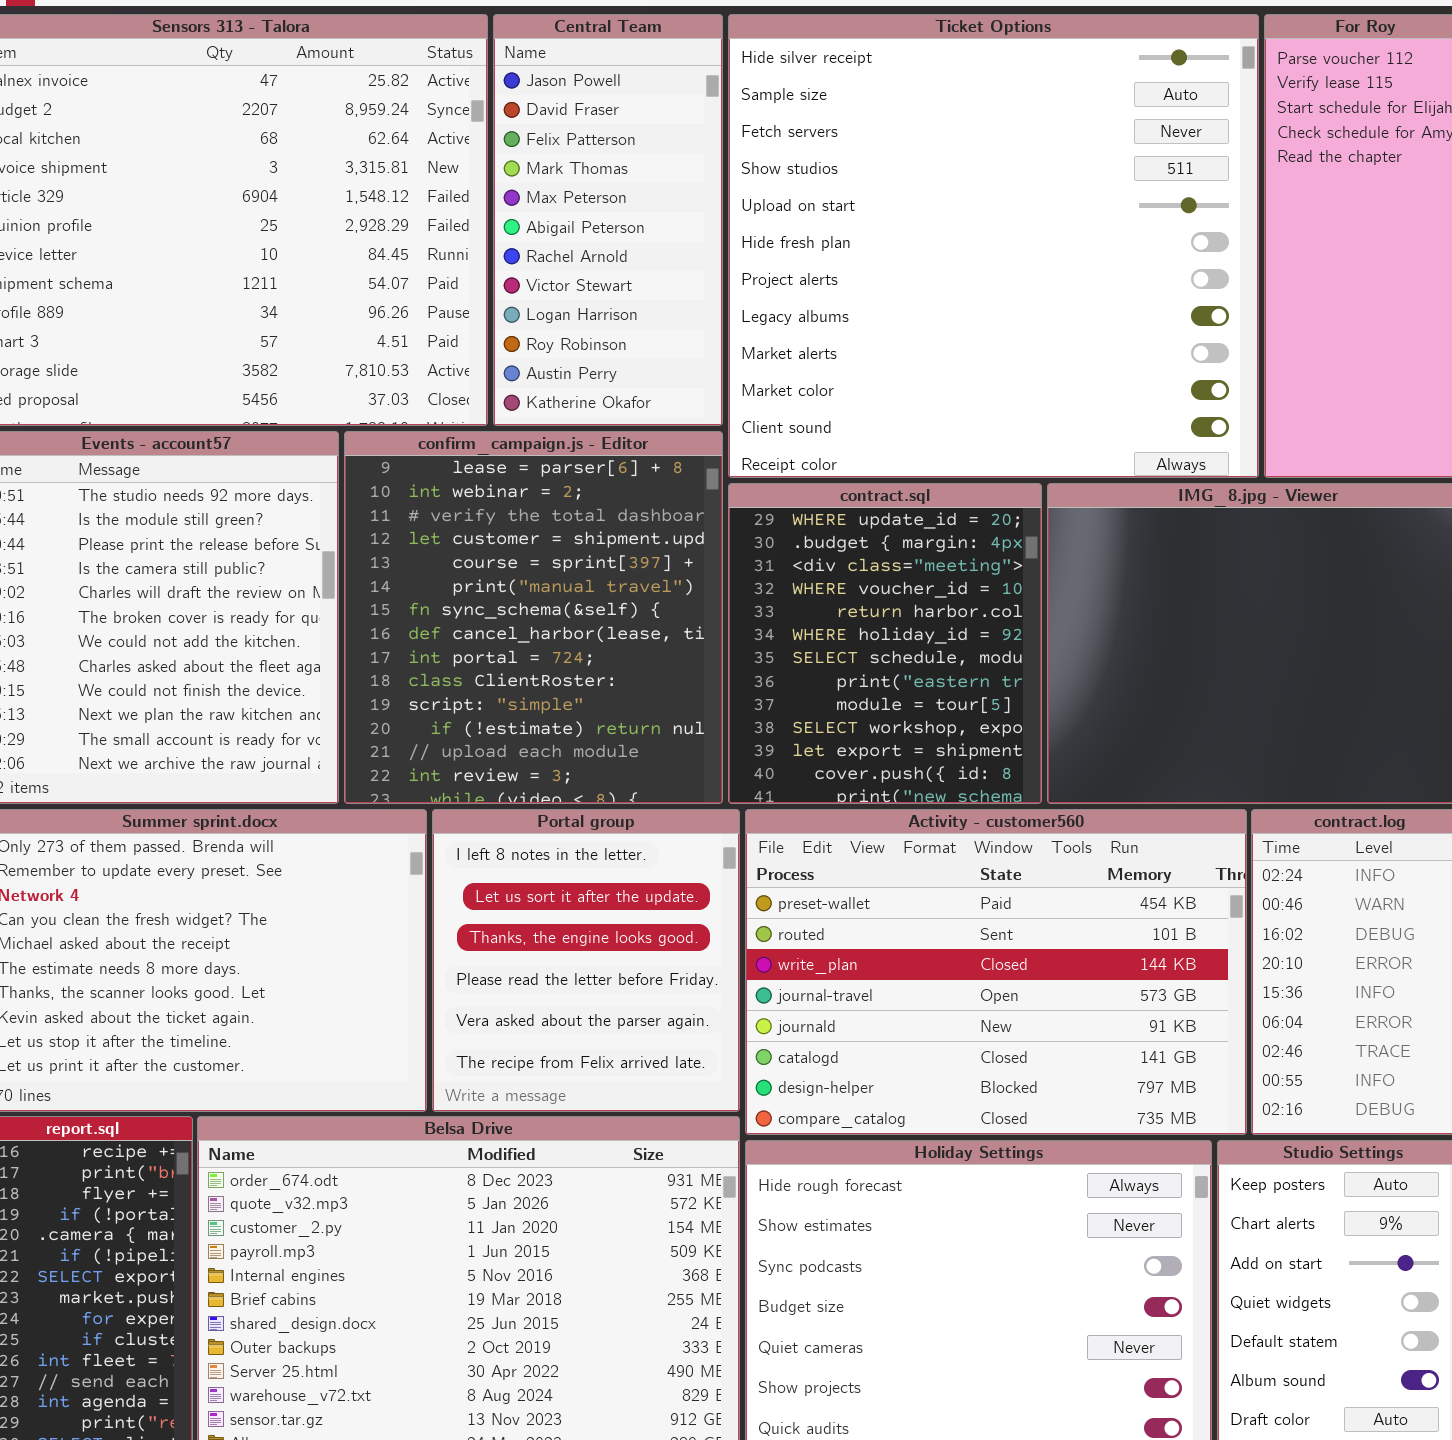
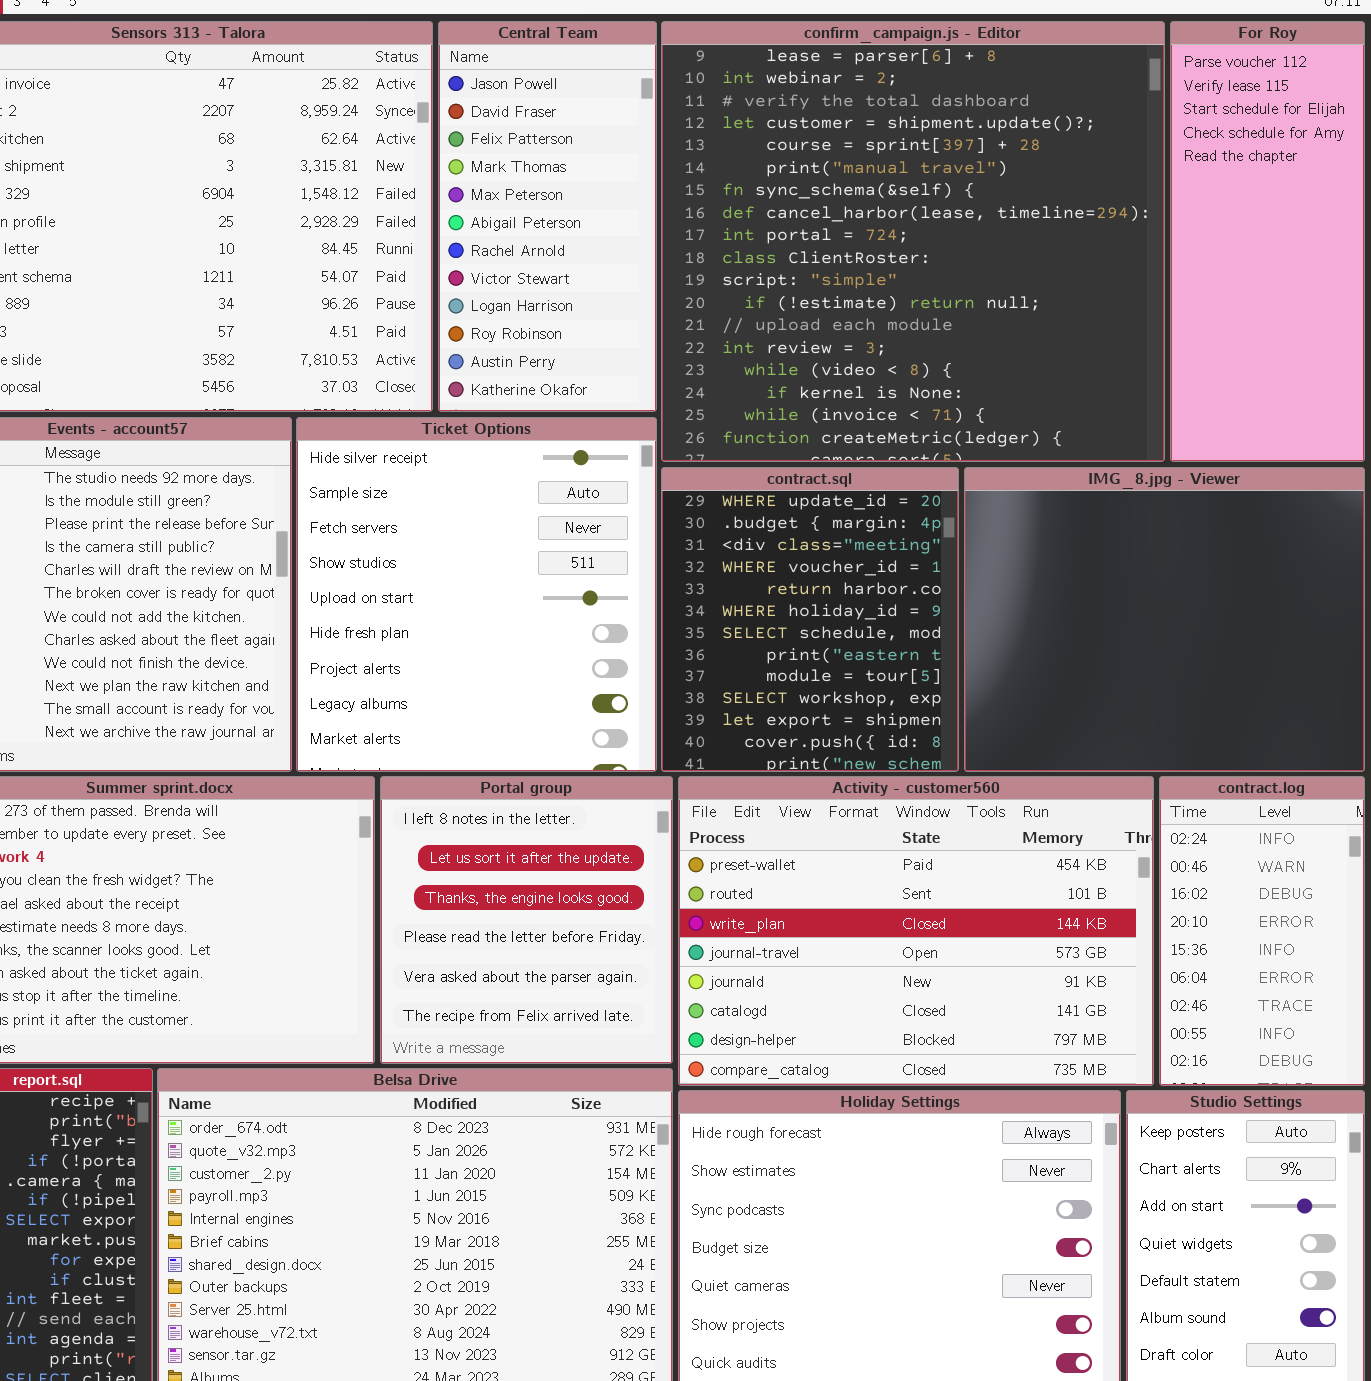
Ticket Options: [728,14,1259,478] -> [296,417,657,772], moved, resized
confirm_campaign.js - Editor: [344,431,723,804] -> [661,21,1165,462], moved, resized

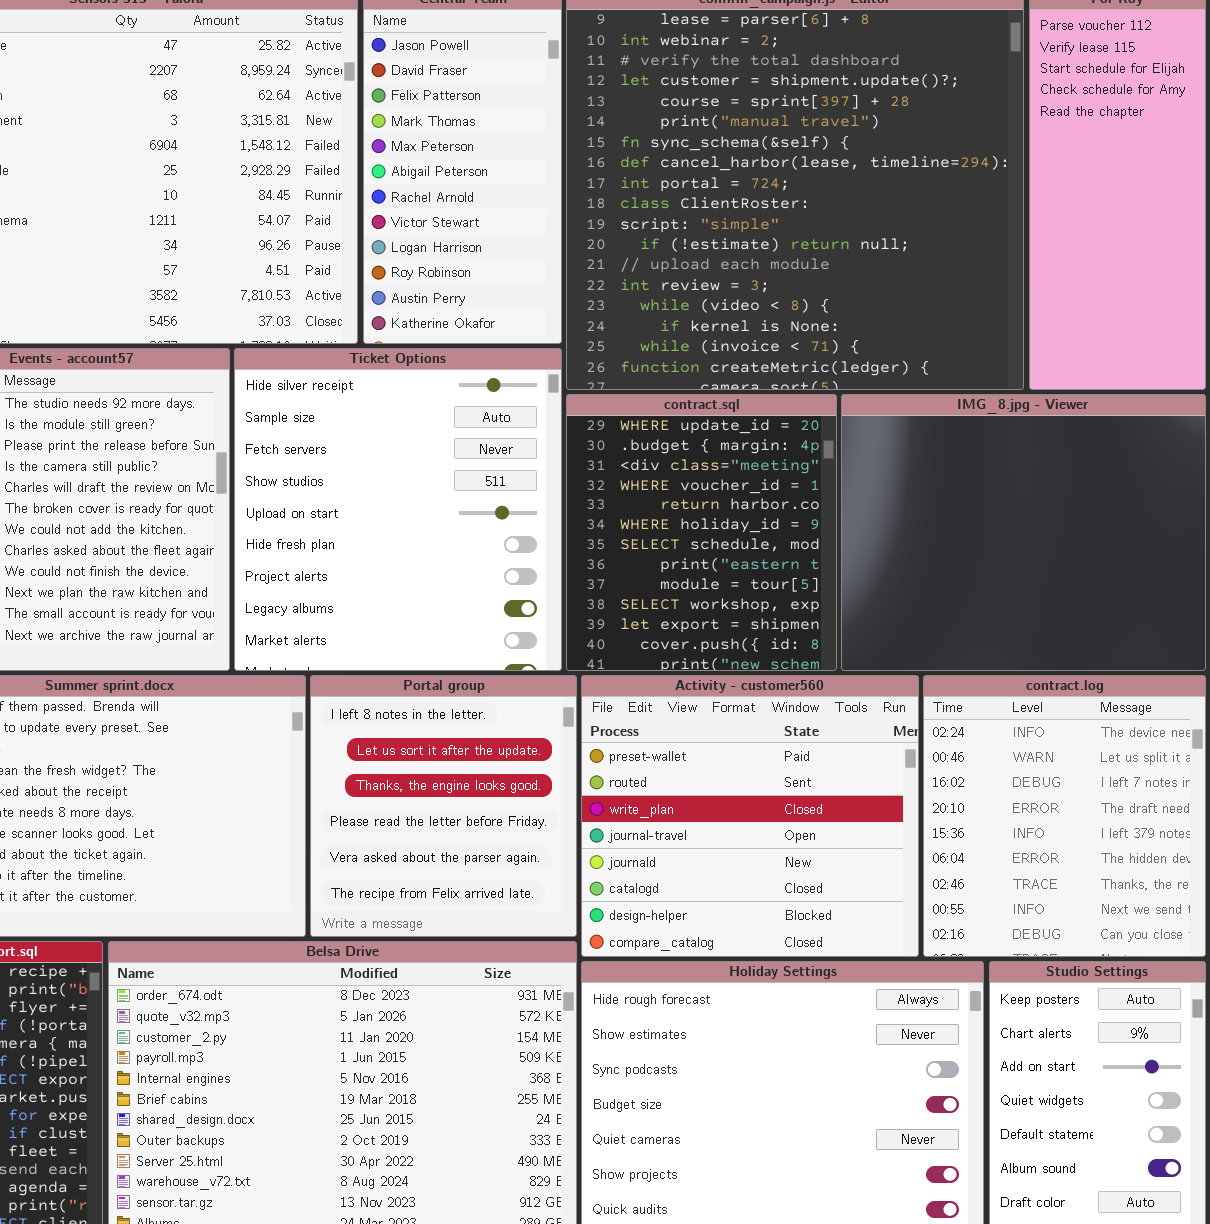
Activity - customer560: [678,776,1154,1086] -> [581,675,919,957], resized
contract.log: [1159,776,1365,1086] -> [923,675,1206,957], resized

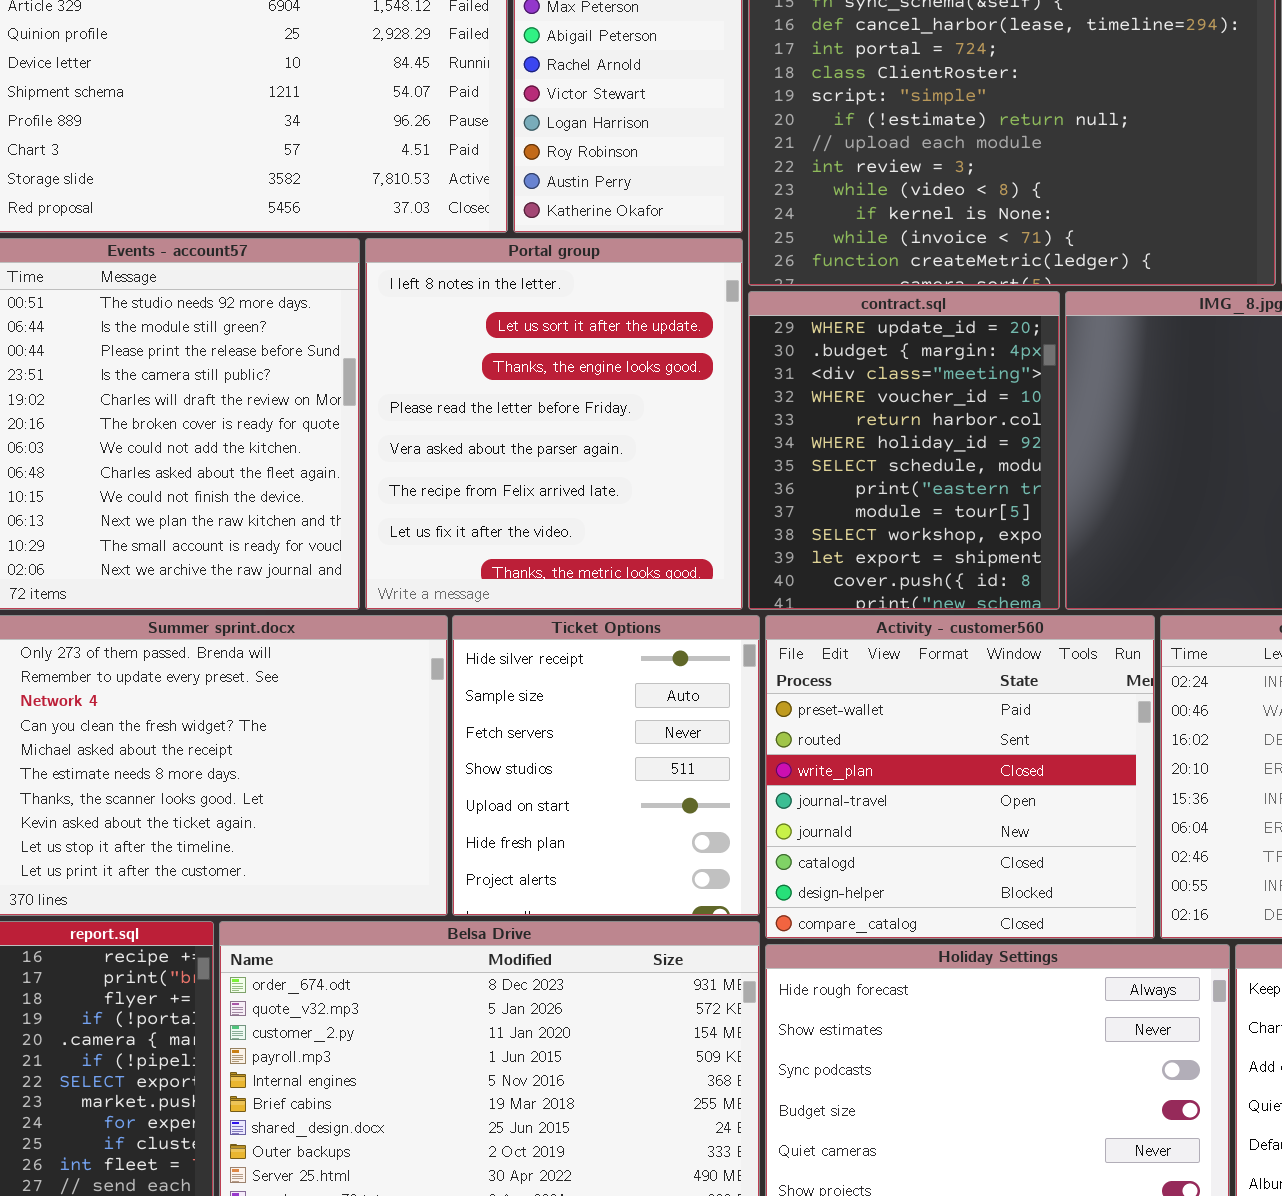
Ticket Options: [234,348,562,671] -> [452,615,760,916], moved, resized
Portal group: [310,675,577,937] -> [365,238,743,610], moved, resized

